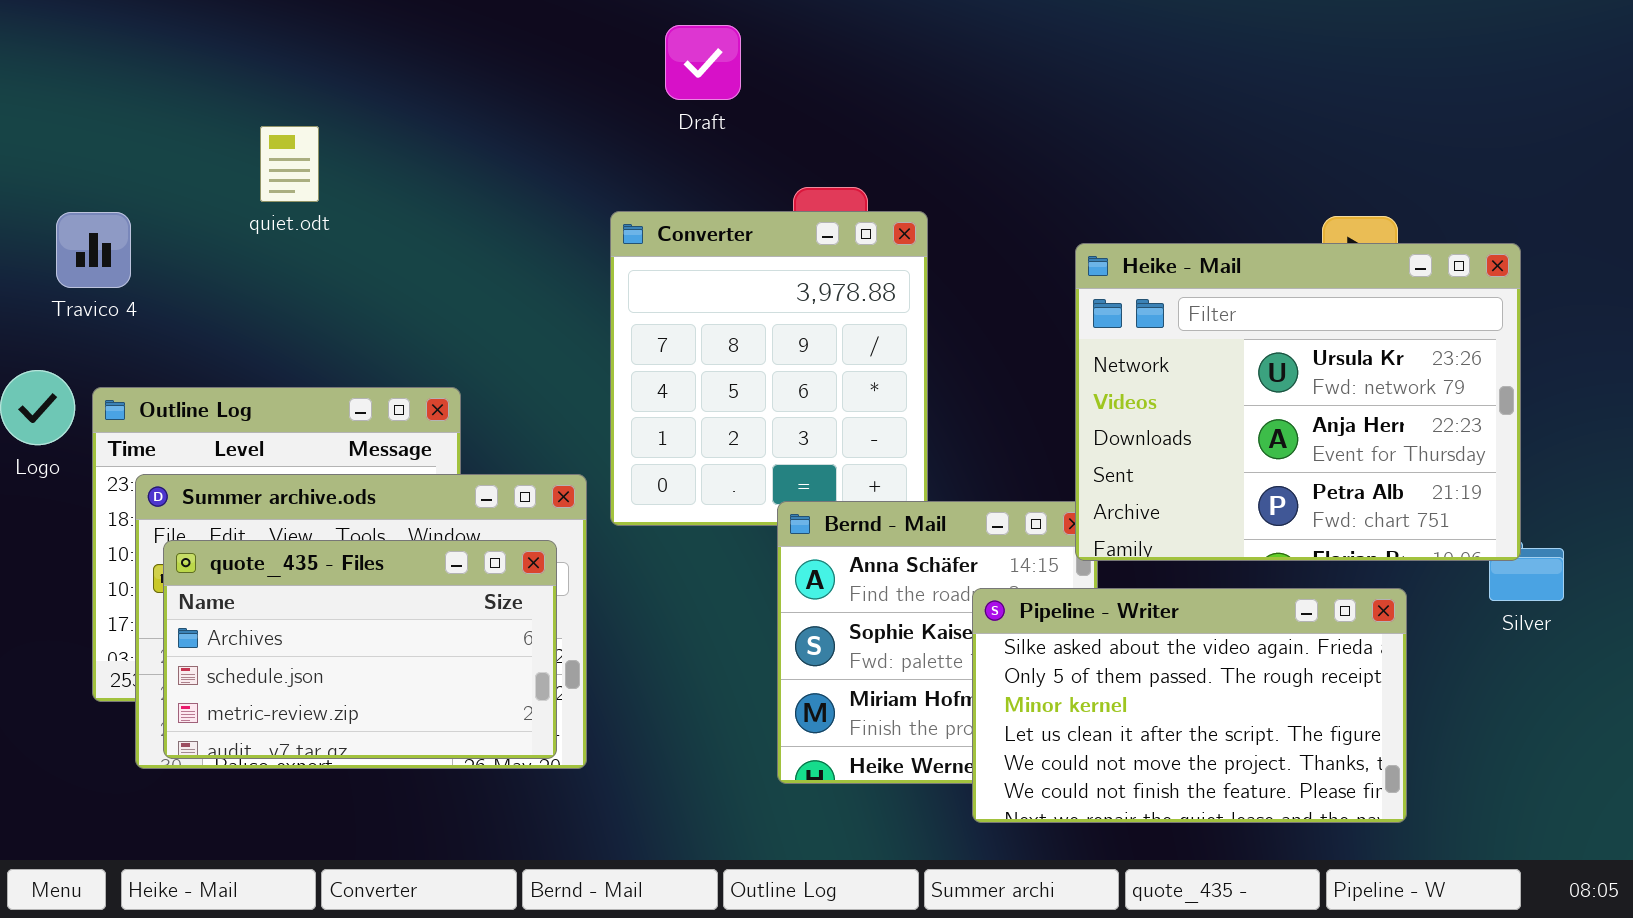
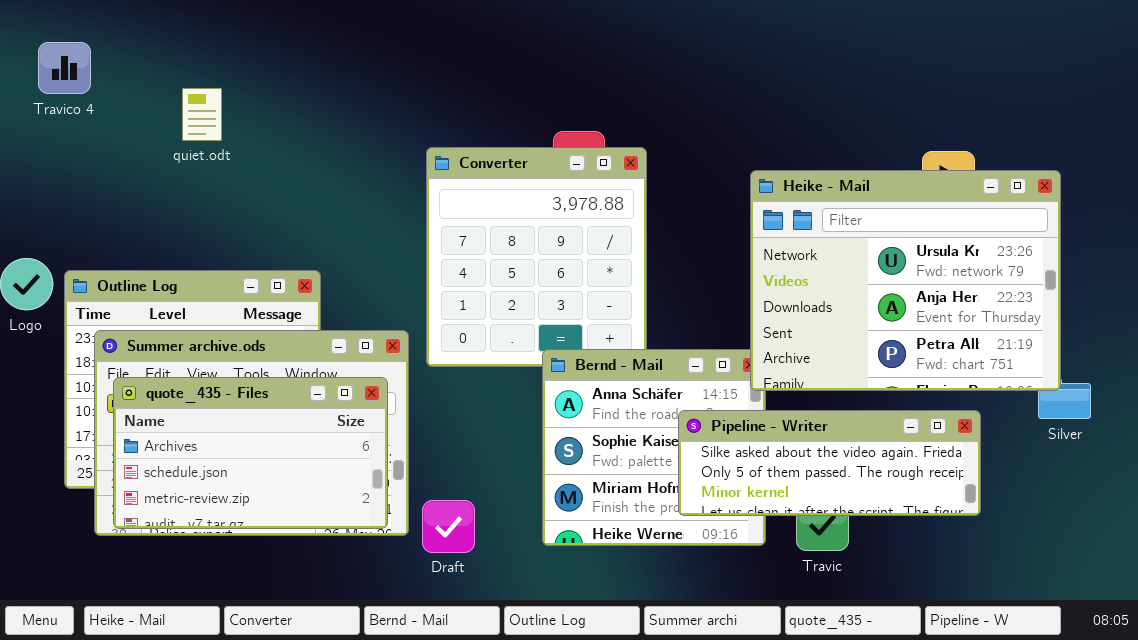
Draft: [665,25,741,100] -> [422,500,475,553], moved
Travico 4: [56,212,131,288] -> [38,42,91,94], moved
Pipeline - Writer: [972,588,1407,823] -> [678,410,981,516], resized

